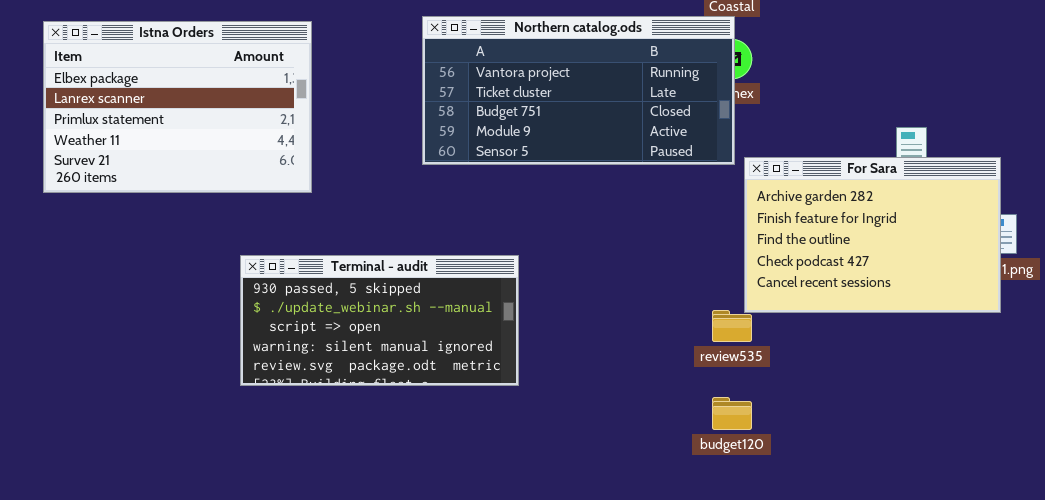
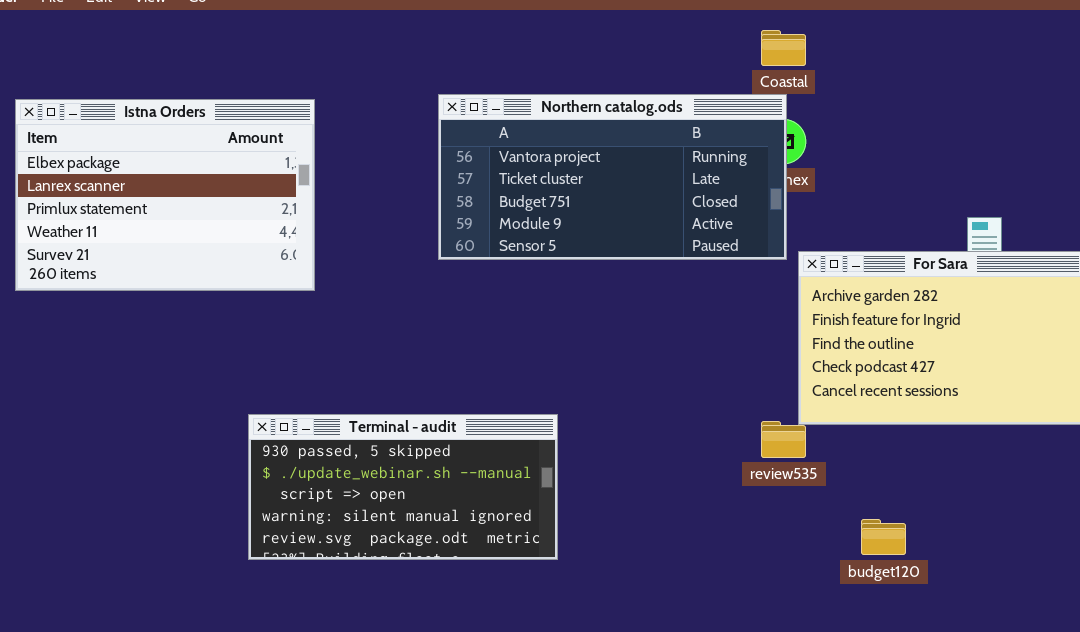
Terminal - audit: [240,255,519,386] -> [248,414,558,560], moved
budget120: [712,397,752,430] -> [861,519,906,555], moved

